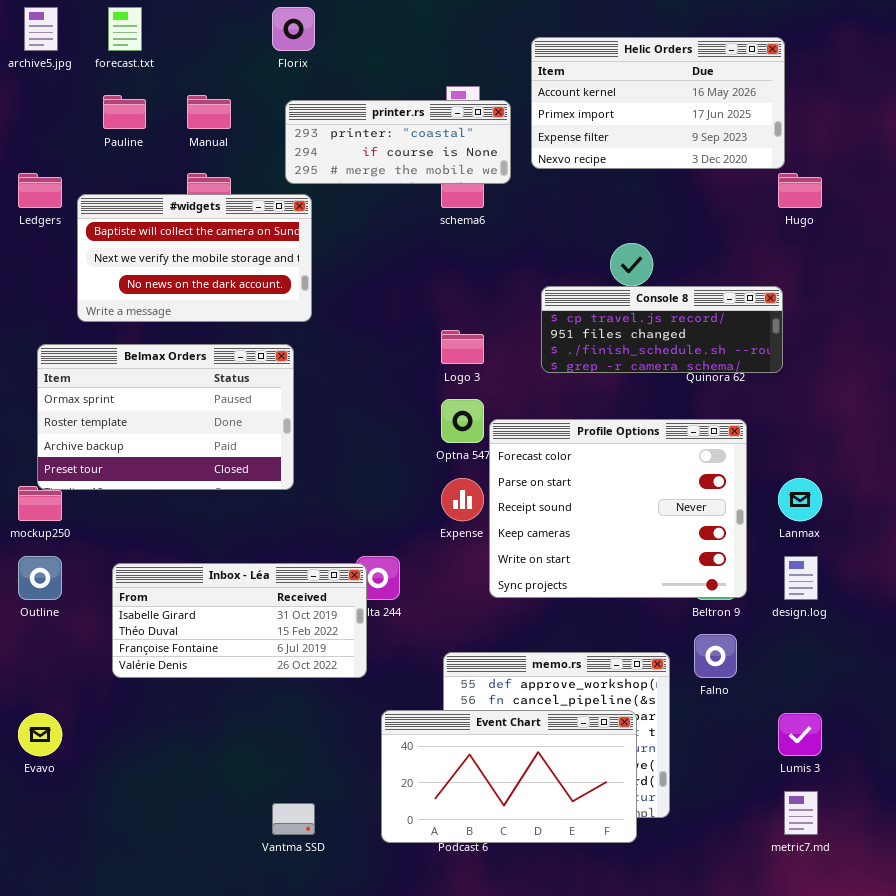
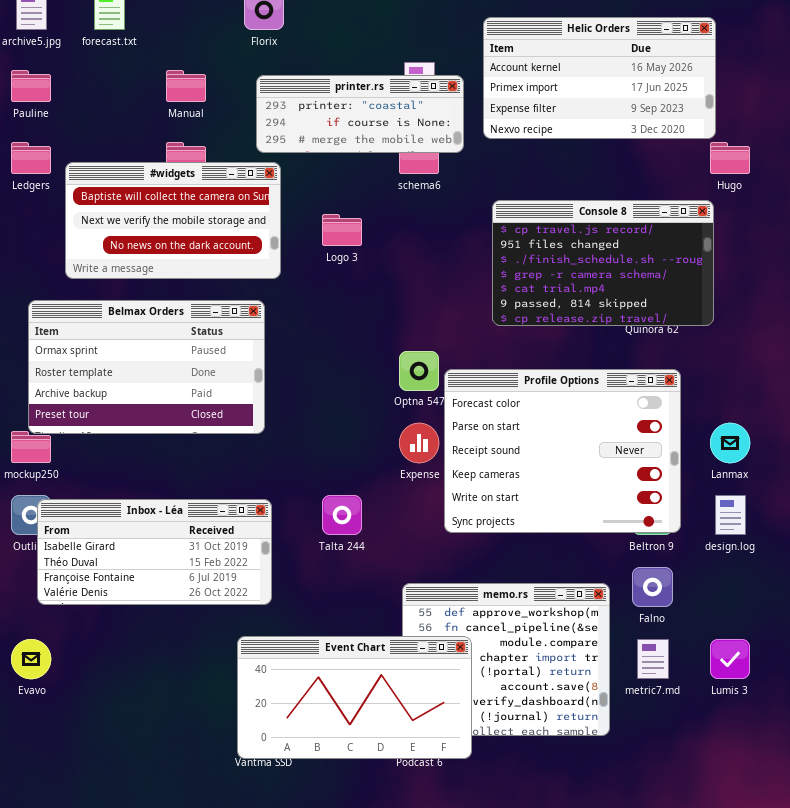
Pauline: [103,95,146,129] -> [11,70,51,102], moved
Console 8: [541,286,783,373] -> [492,200,714,326], resized
Logo 3: [441,330,484,364] -> [322,214,362,246], moved
Inbox - Léa: [112,563,367,678] -> [37,499,272,605], moved
Event Chart: [381,710,637,843] -> [237,636,472,759], moved
metric7.md: [784,791,818,835] -> [637,639,669,679], moved

